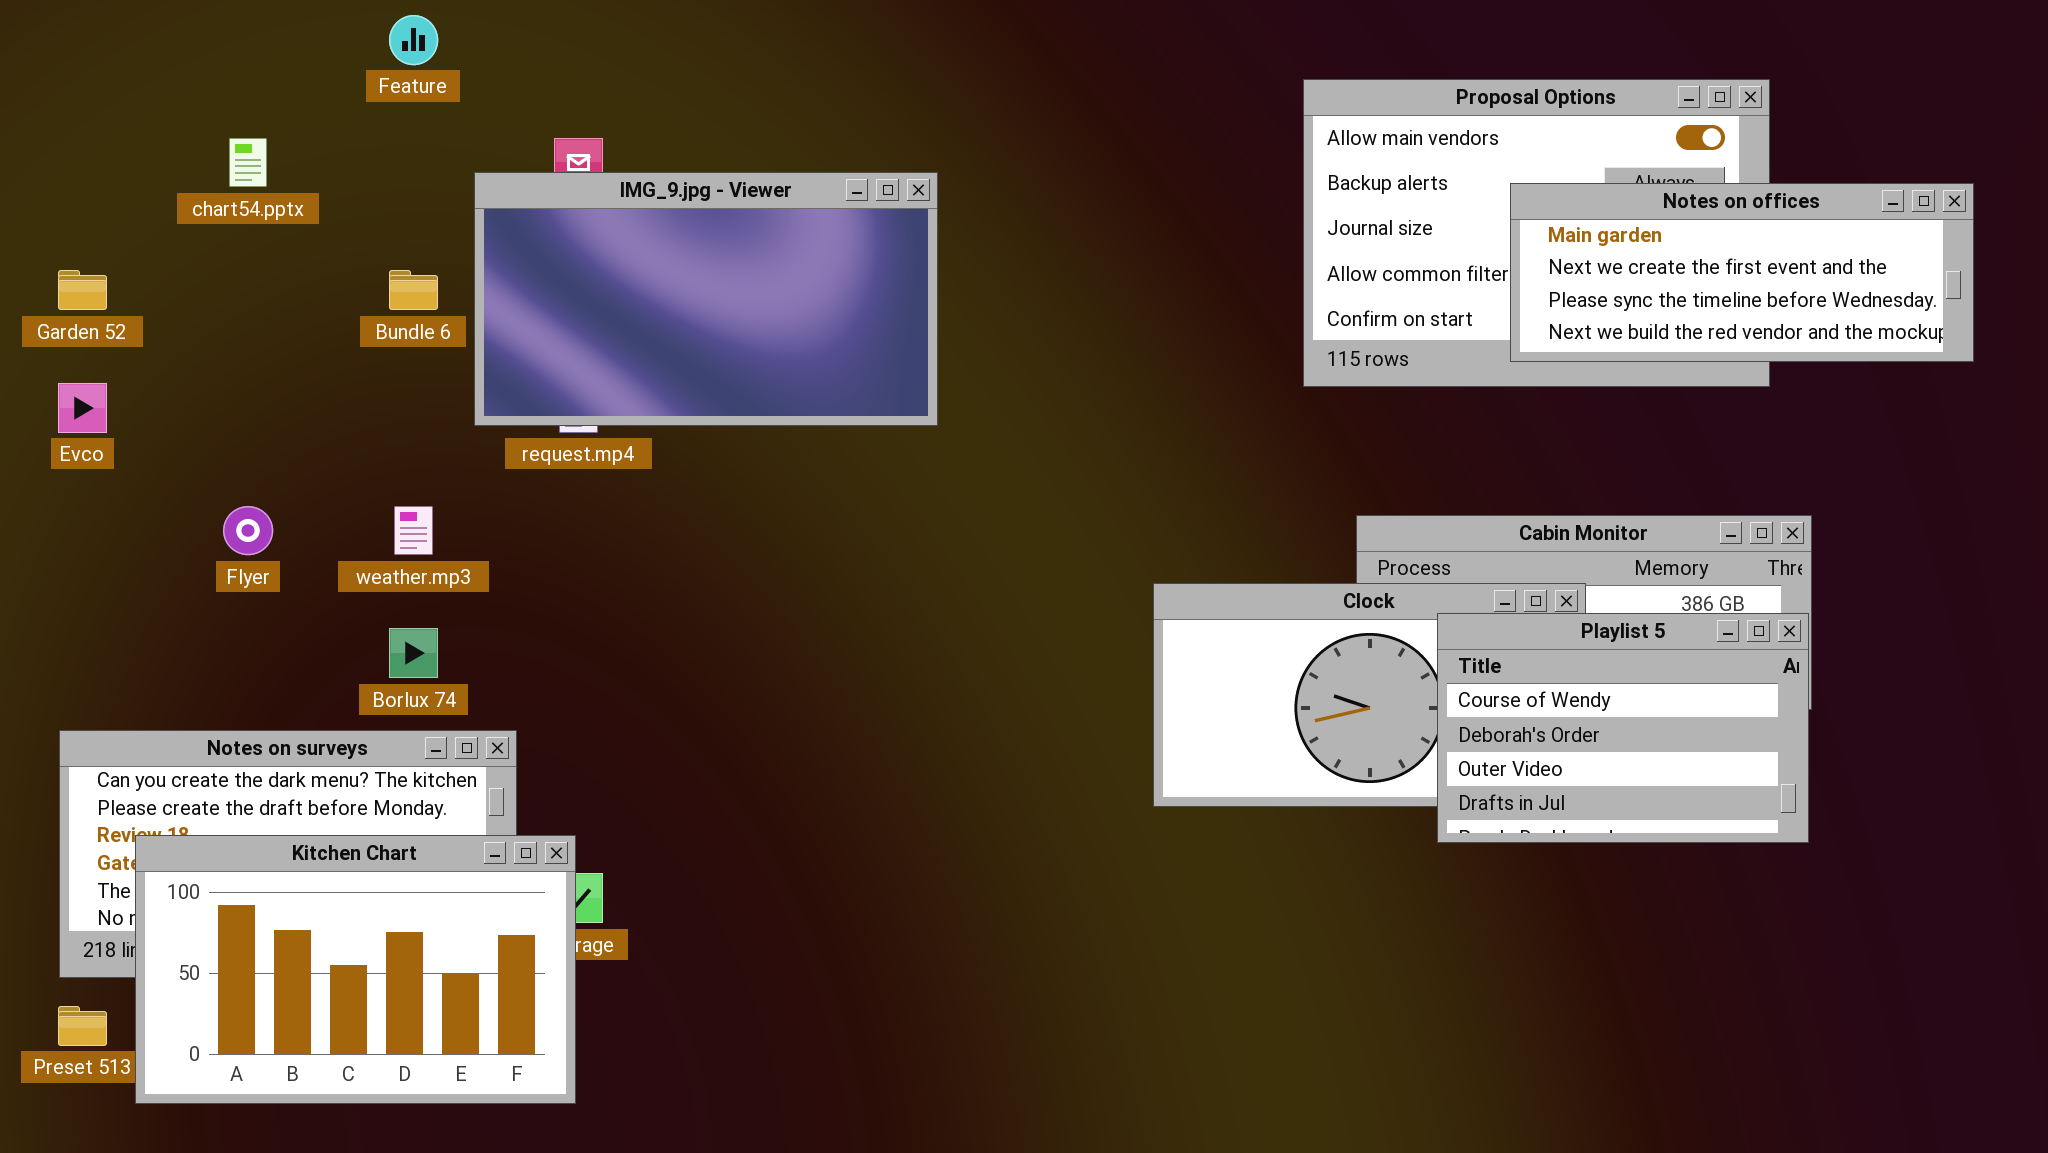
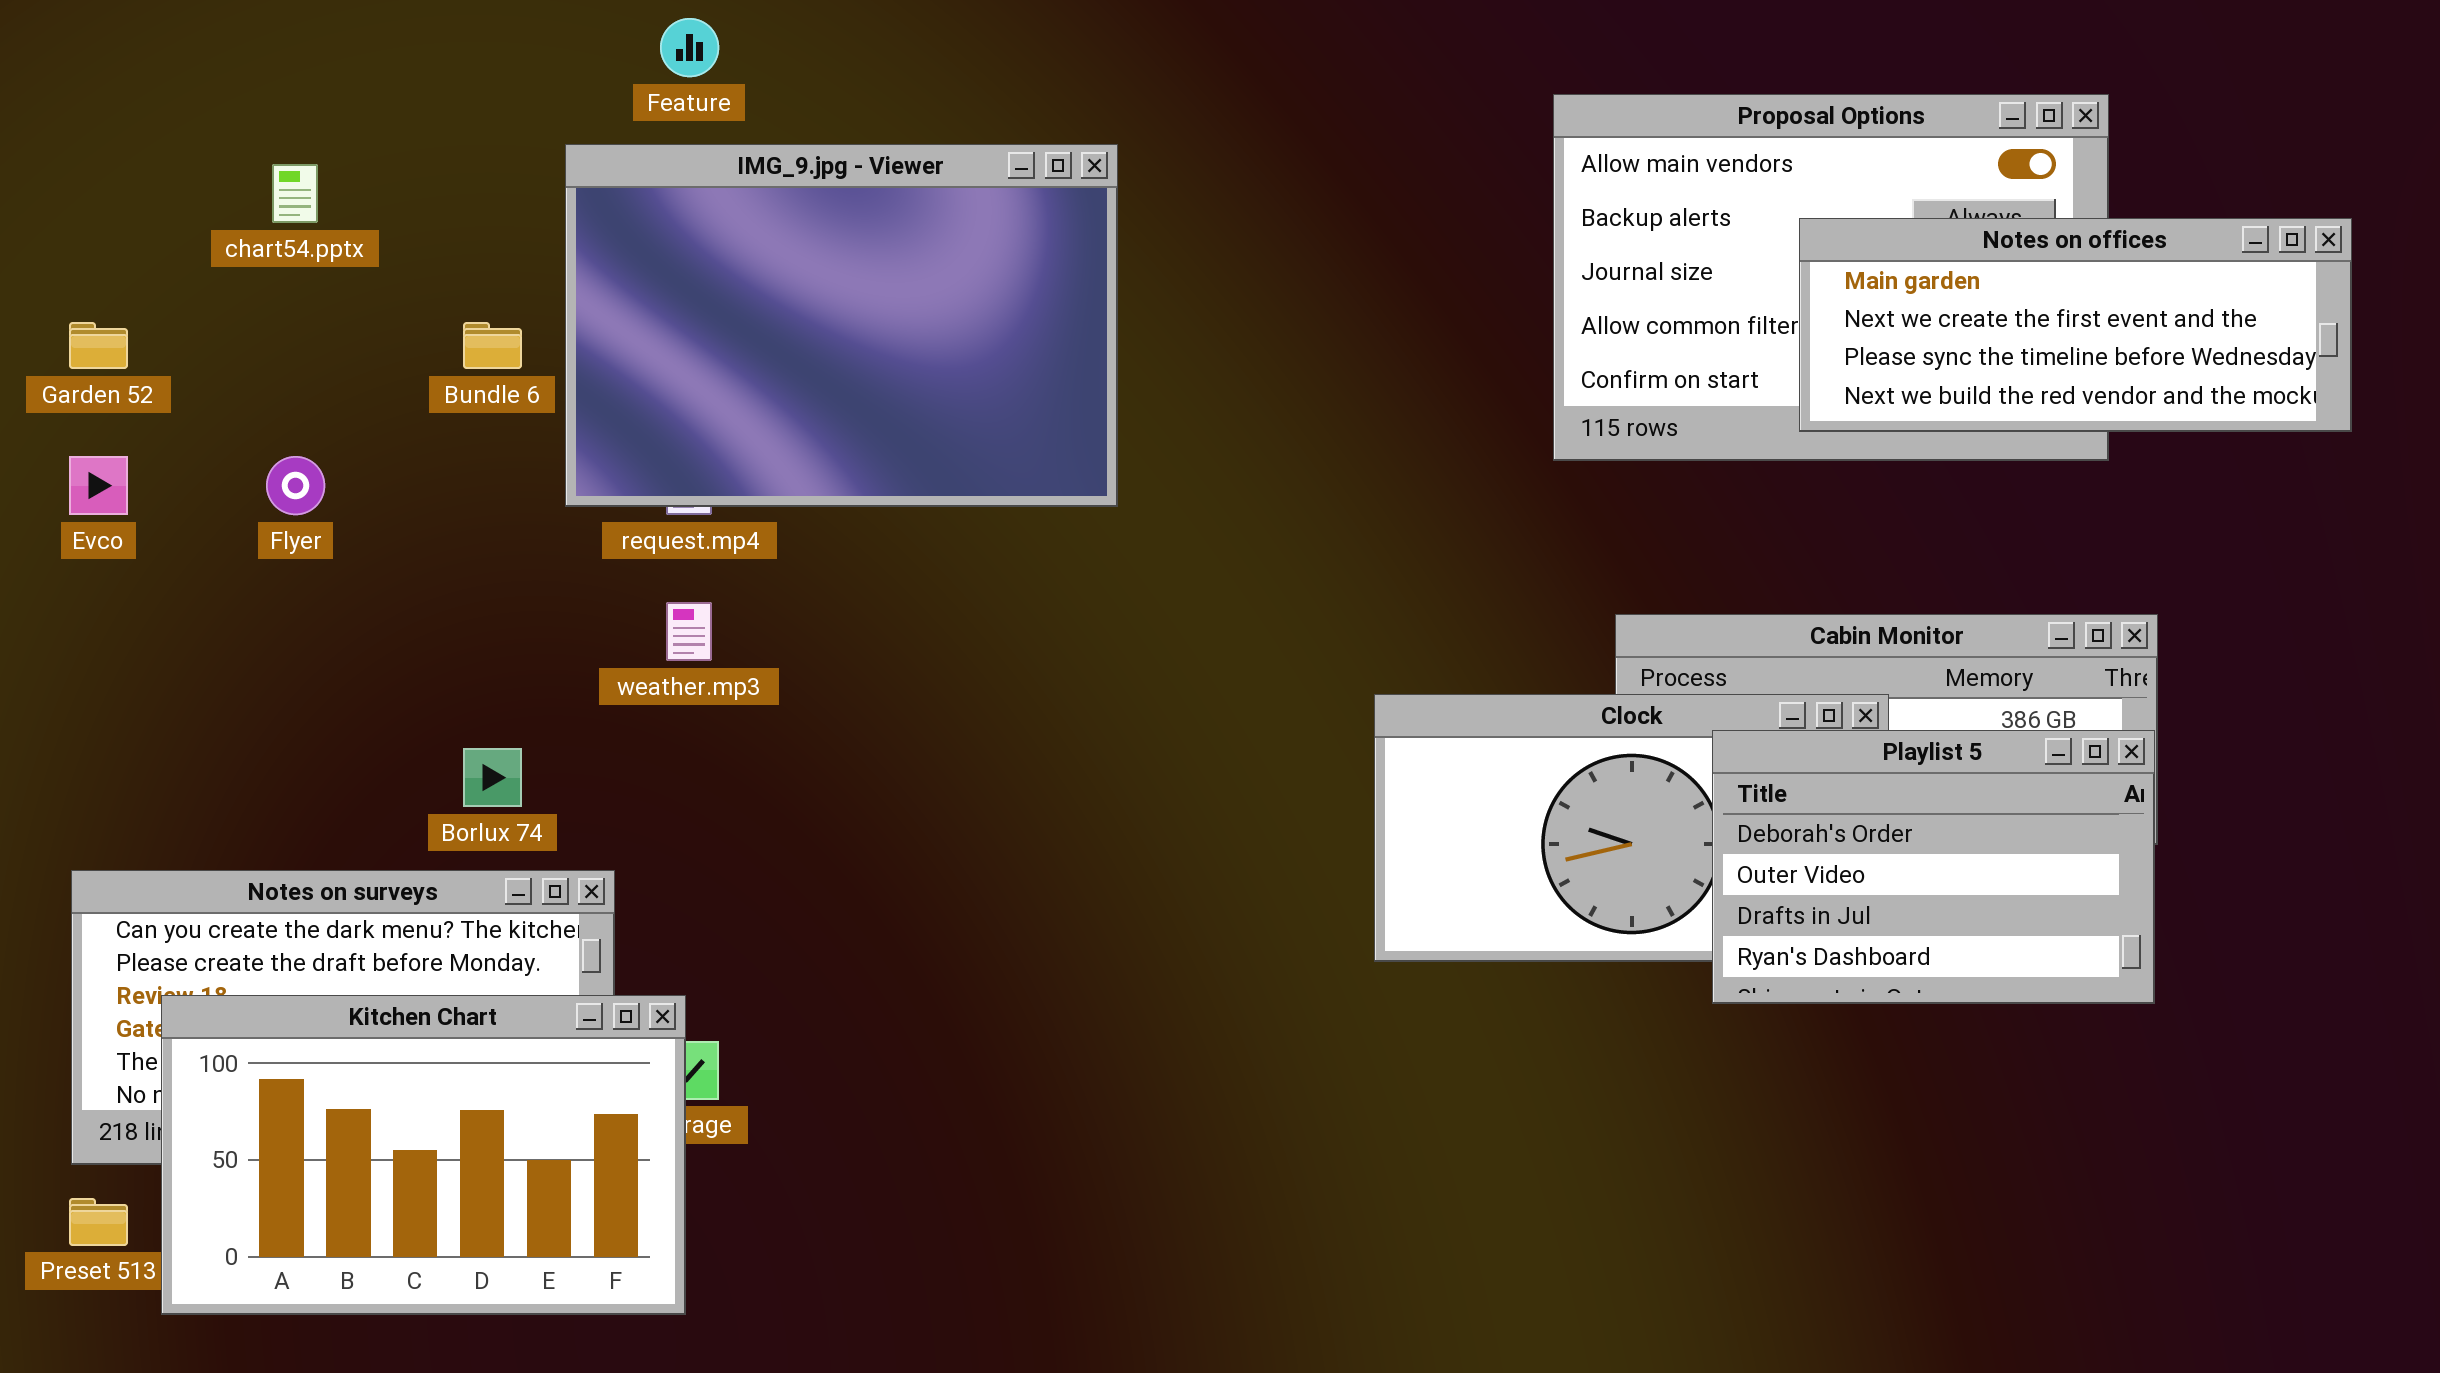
Feature: [389,15,438,65] -> [660,18,719,77], moved
IMG_9.jpg - Viewer: [474,172,938,426] -> [565,144,1118,507], resized
Flyer: [223,506,273,555] -> [266,456,325,515], moved
weather.mp3: [394,506,433,555] -> [666,602,712,661], moved
Playlist 5: [1437,613,1809,843] -> [1712,730,2155,1004], scrolled down 1 row

